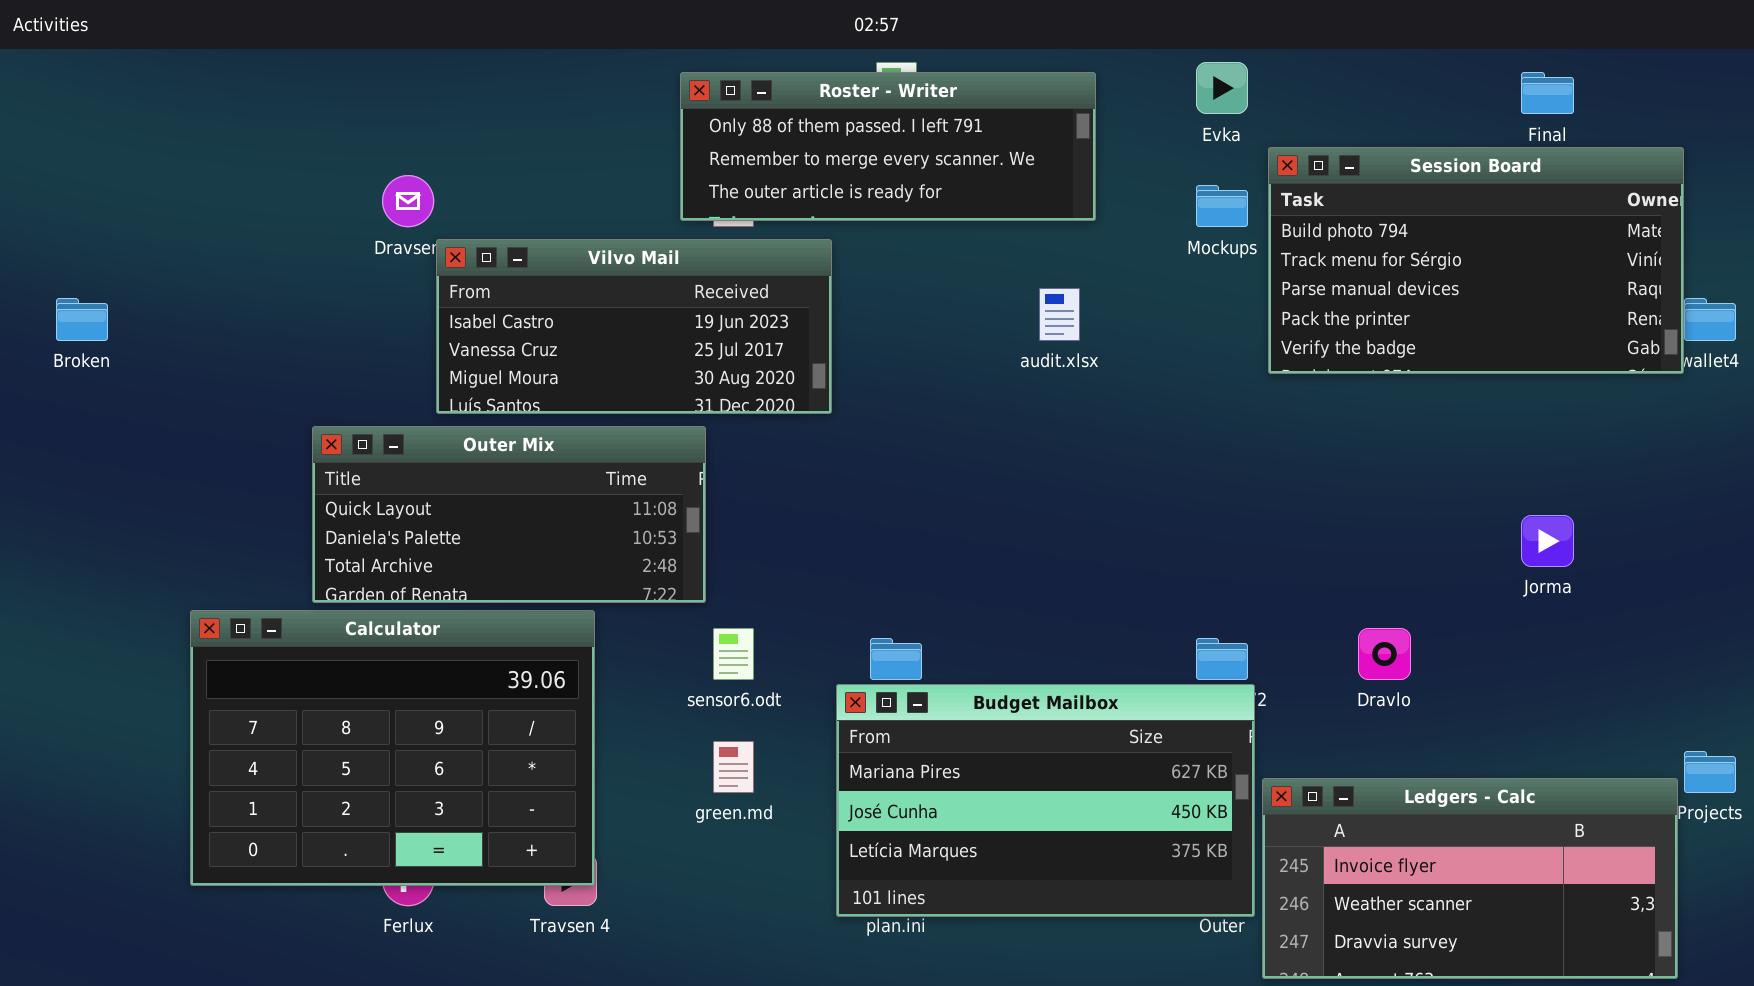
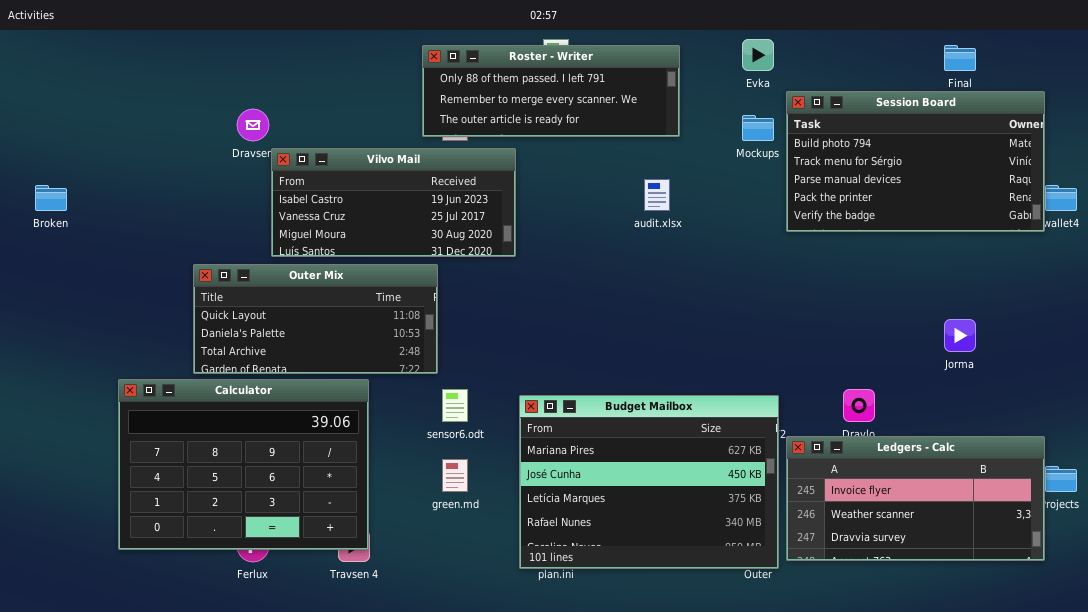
Budget Mailbox: [836,684,1255,917] -> [519,395,779,569], resized
Ledgers - Calc: [1262,778,1678,979] -> [786,436,1045,561], moved

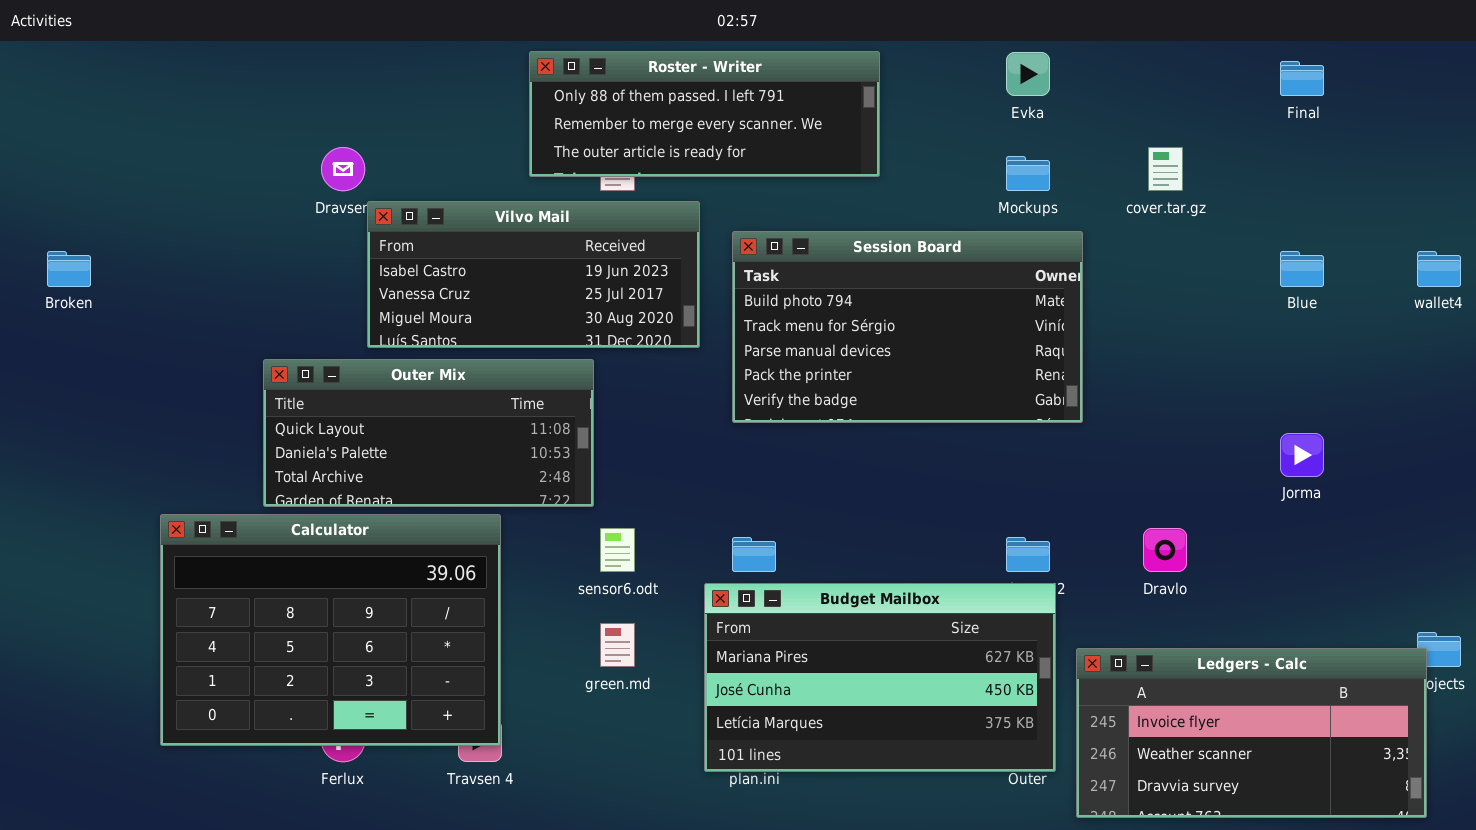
Roster - Writer: [422,45,680,137] -> [529,51,880,177], moved
Session Board: [786,91,1045,232] -> [732,231,1083,423], moved
Budget Mailbox: [519,395,779,569] -> [704,583,1056,772], resized
Ledgers - Calc: [786,436,1045,561] -> [1076,648,1427,818], moved

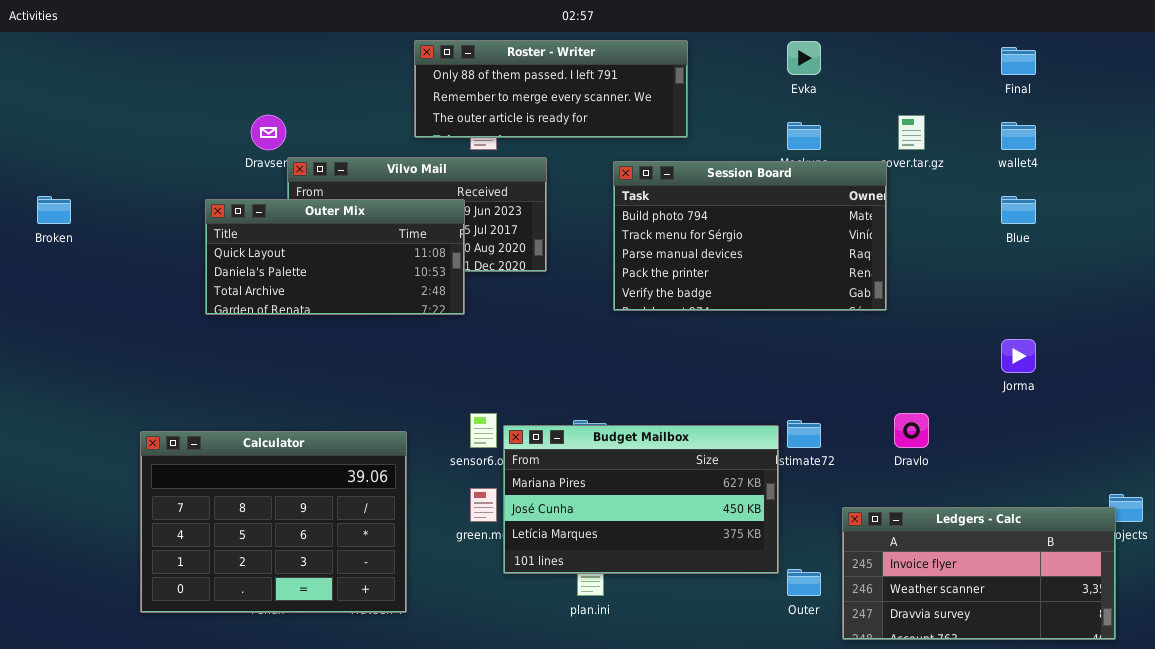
Session Board: [732,231,1083,423] -> [613,161,887,311], moved
wallet4: [1417,251,1461,287] -> [1001,122,1036,150], moved
Outer Mix: [263,359,594,507] -> [205,199,465,315], moved
Calculator: [160,514,501,746] -> [140,431,407,613], moved
Budget Mailbox: [704,583,1056,772] -> [503,425,779,574], moved

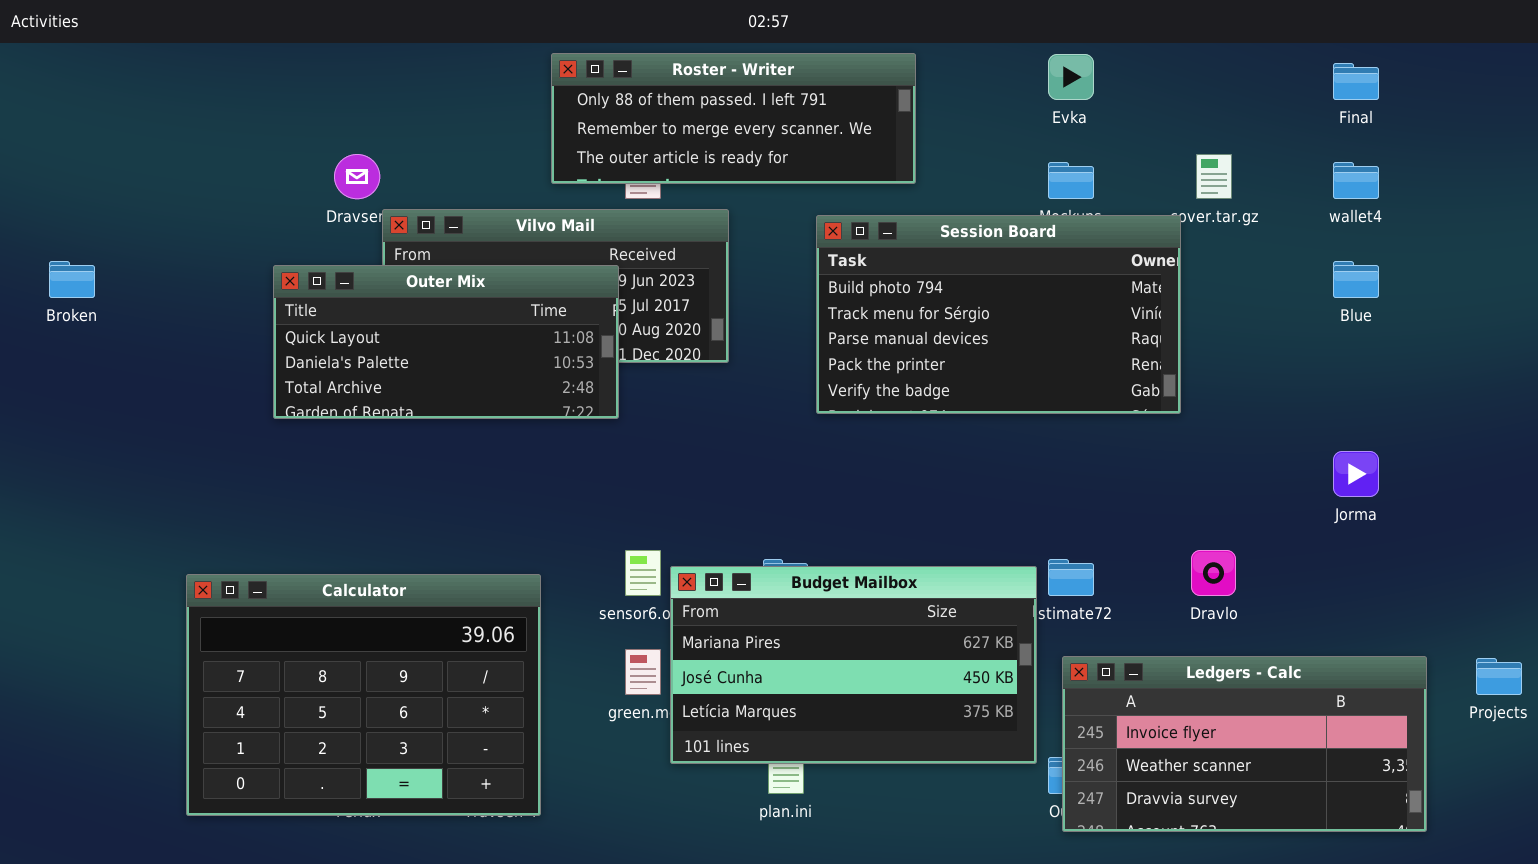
Ledgers - Calc: [842,507,1116,640] -> [1062,656,1427,832], moved

